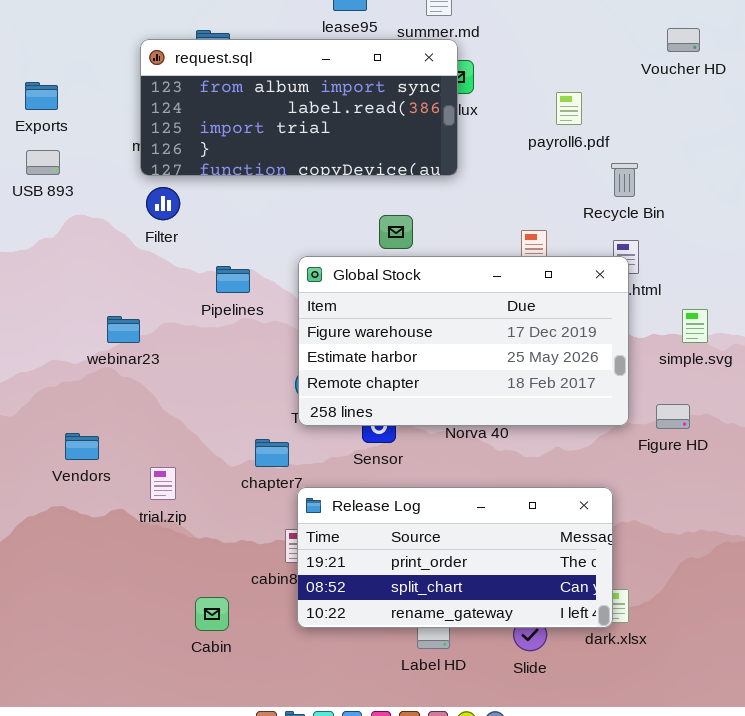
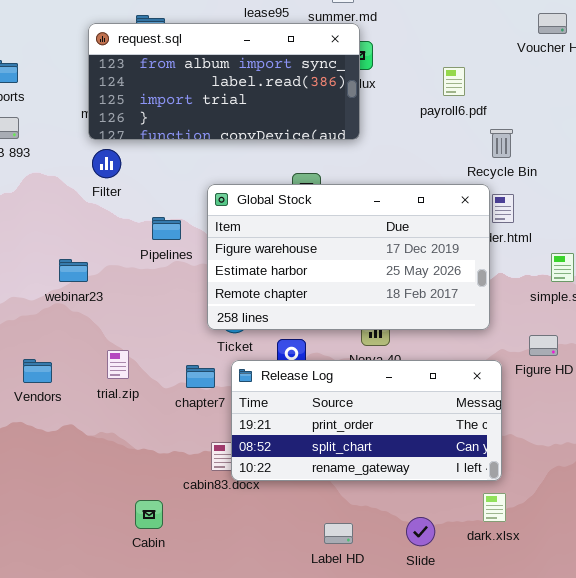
Global Stock: [298,256,629,426] -> [207,184,490,330], moved
trial.zip: [150,467,176,500] -> [107,350,129,379], moved
Release Log: [297,487,613,628] -> [231,360,502,481], moved

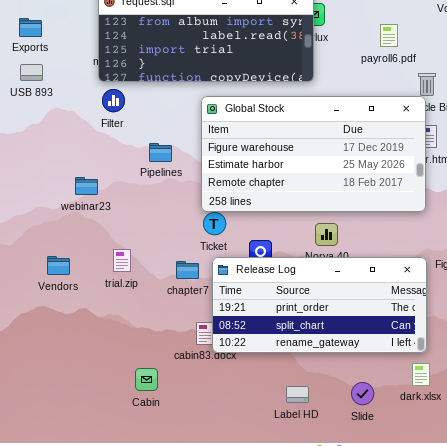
Global Stock: [207,184,490,330] -> [201,96,426,212], moved

